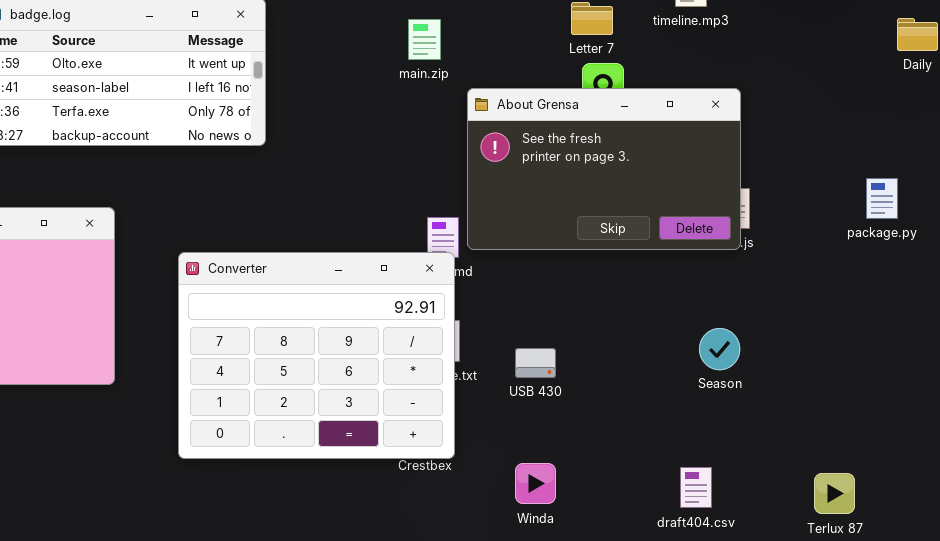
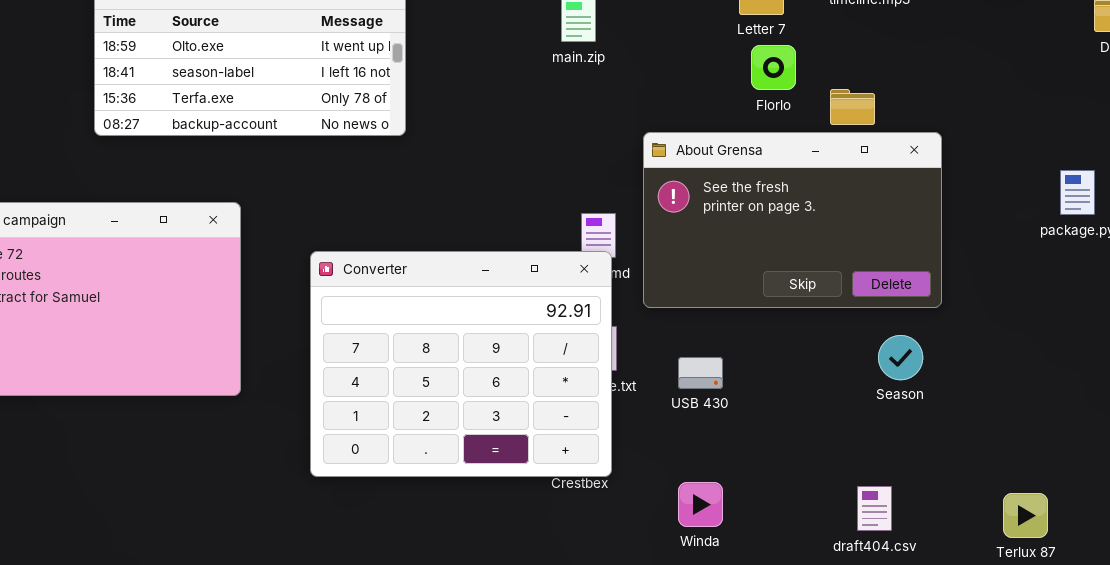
About Grensa: [467,88,741,250] -> [643,132,942,308], moved

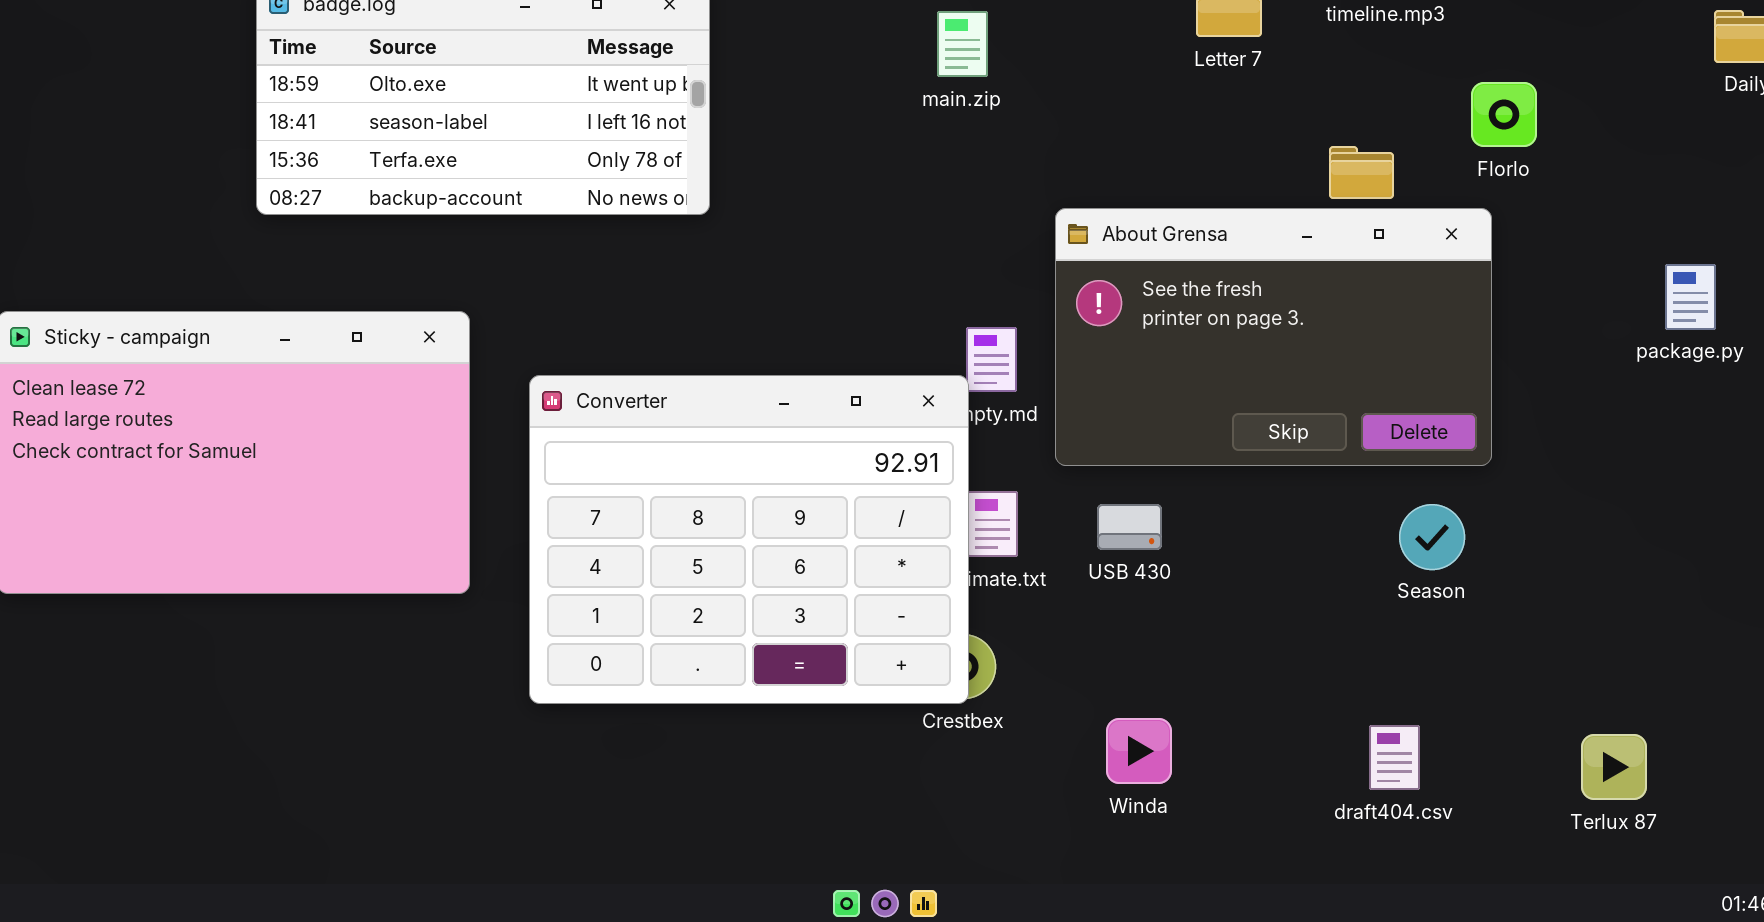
Florlo: [751,45,796,90] -> [1471,82,1537,147], moved
Converter: [310,251,612,477] -> [529,375,969,704], moved
USB 430: [678,357,723,389] -> [1097,504,1162,550], moved

